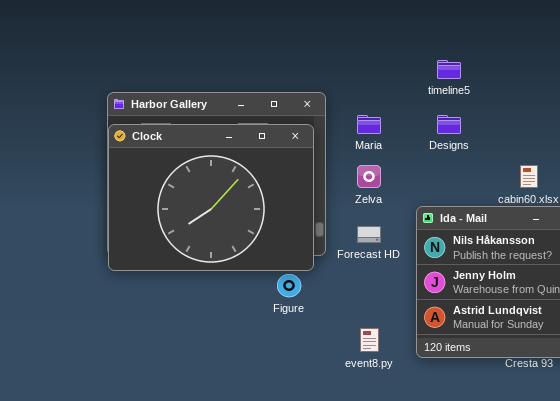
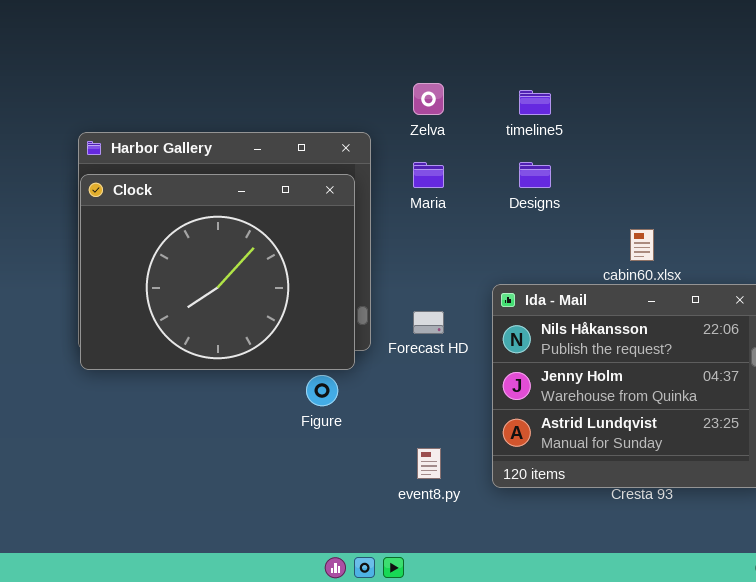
Zelva: [357,165,381,188] -> [413,83,444,115], moved

